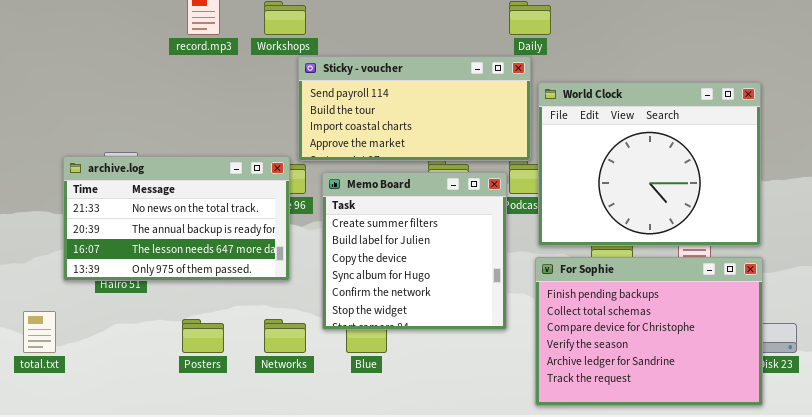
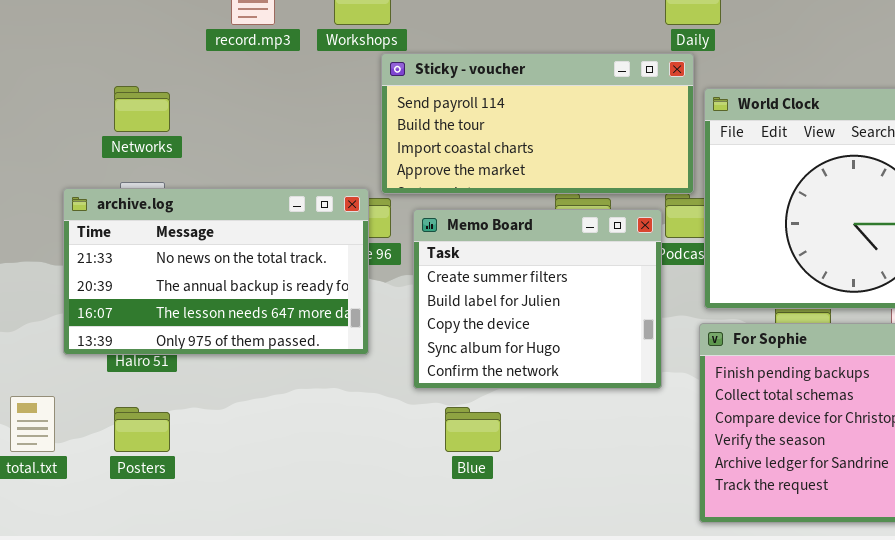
Memo Board: [322,172,507,330] -> [413,209,662,389], resized
Posters: [182,319,224,353] -> [114,407,170,452], moved
Networks: [264,319,306,353] -> [114,86,170,132], moved

